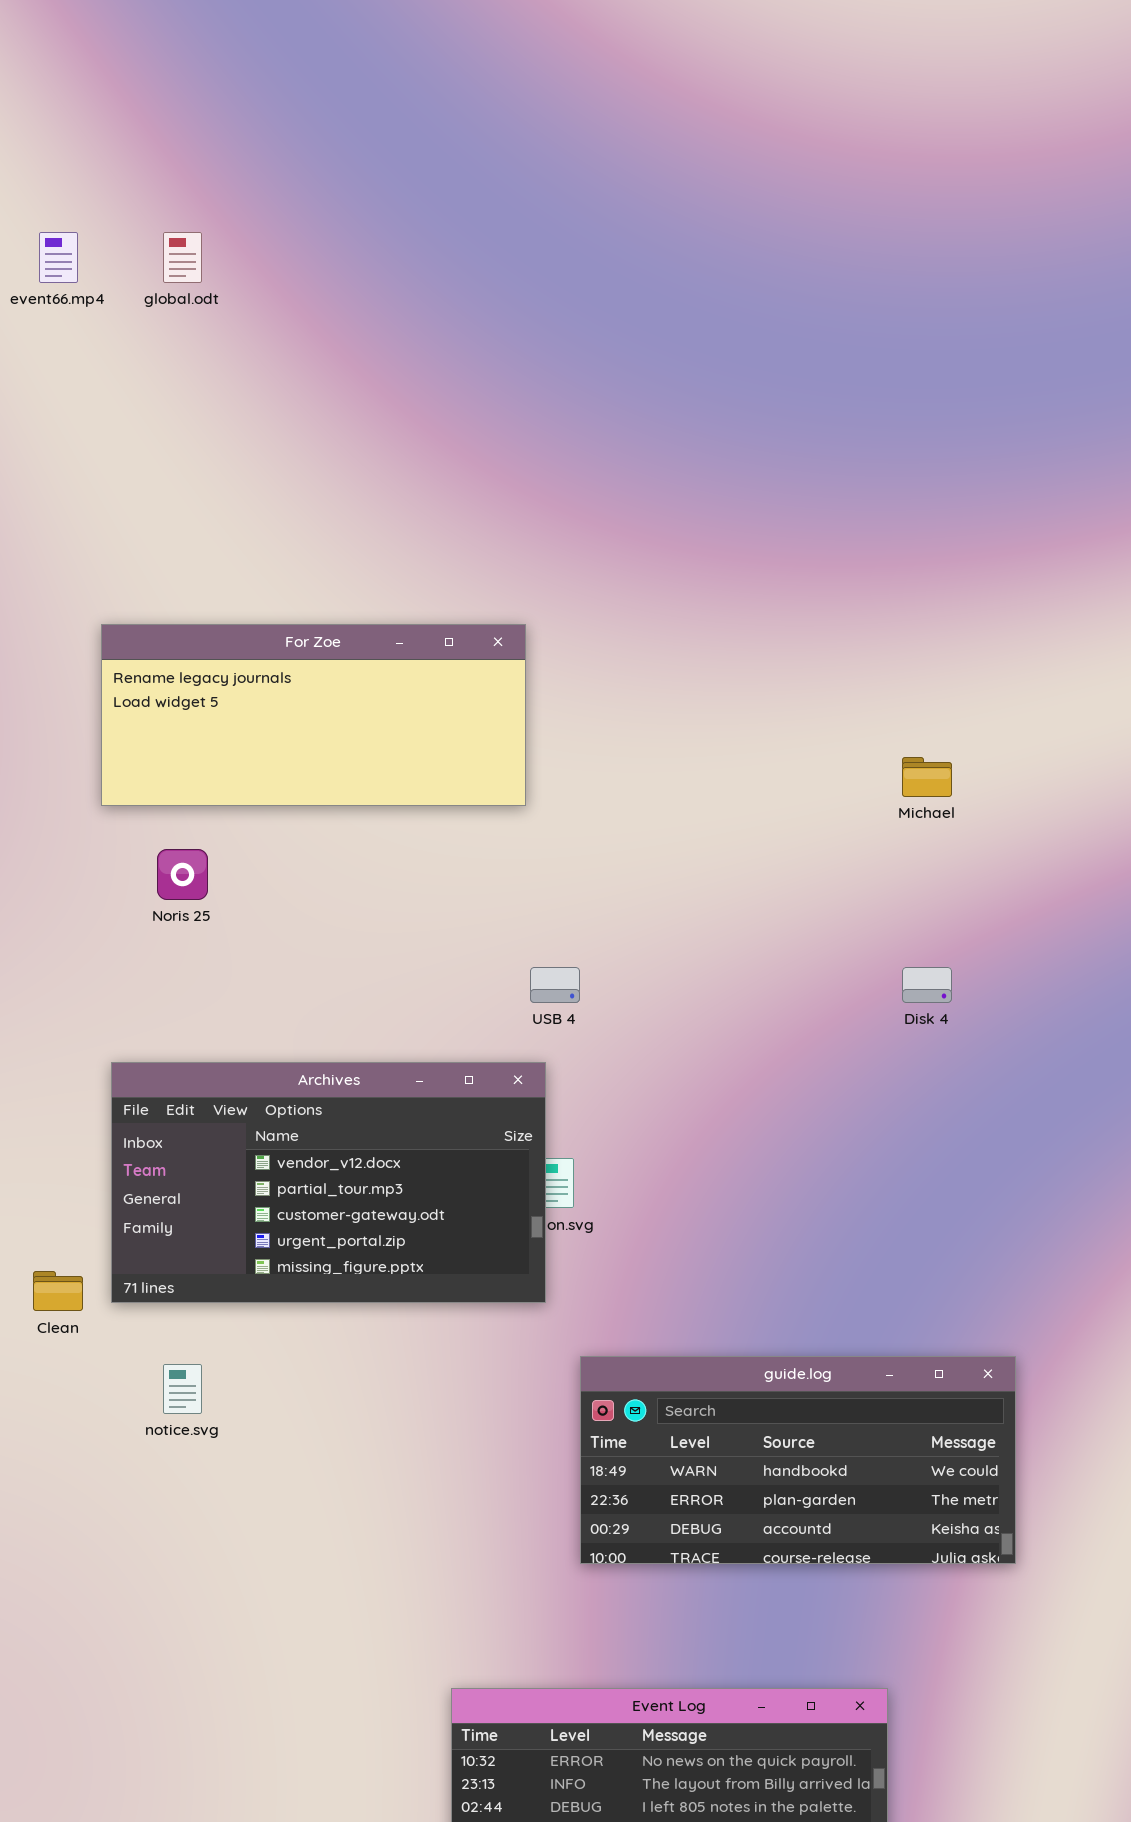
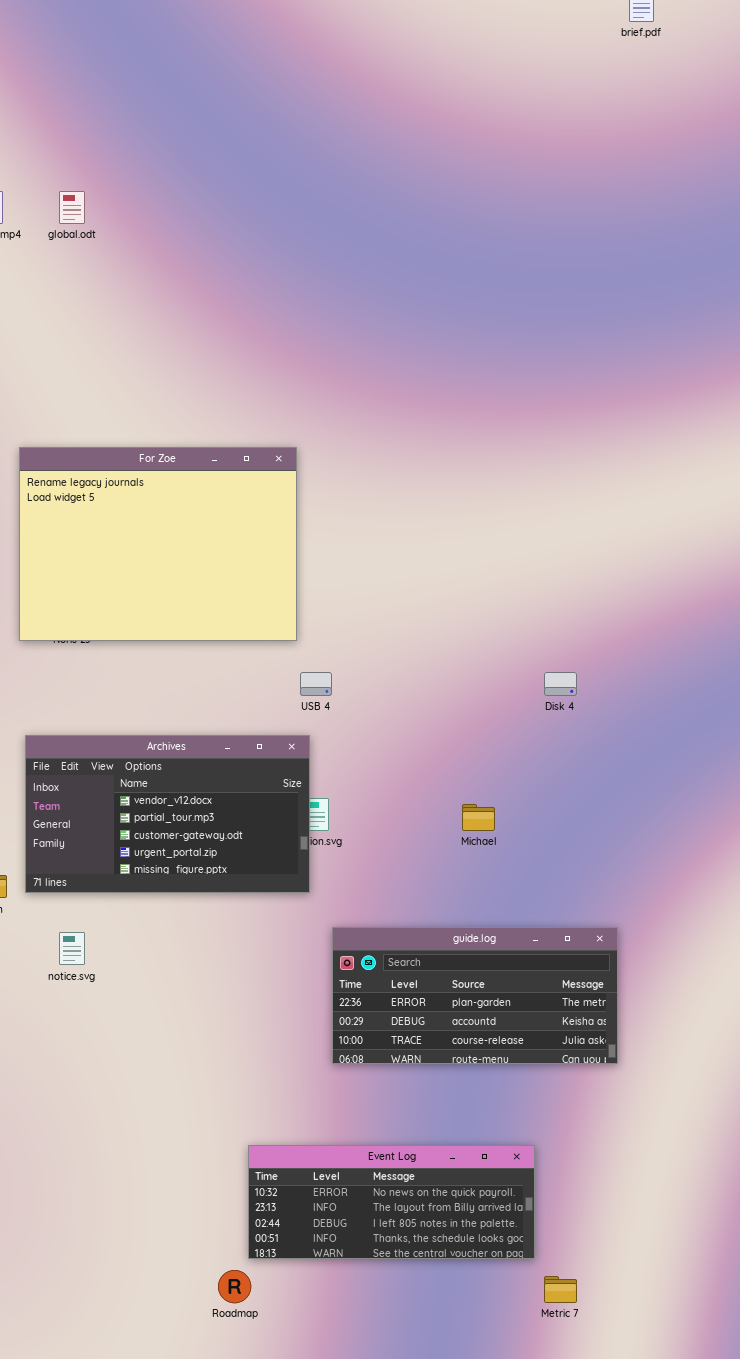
For Zoe: [101,624,526,806] -> [19,447,297,641], resized
Michael: [902,757,952,797] -> [462,804,495,831], moved
guide.log: [580,1356,1016,1564] -> [332,927,618,1064], scrolled down 1 row

